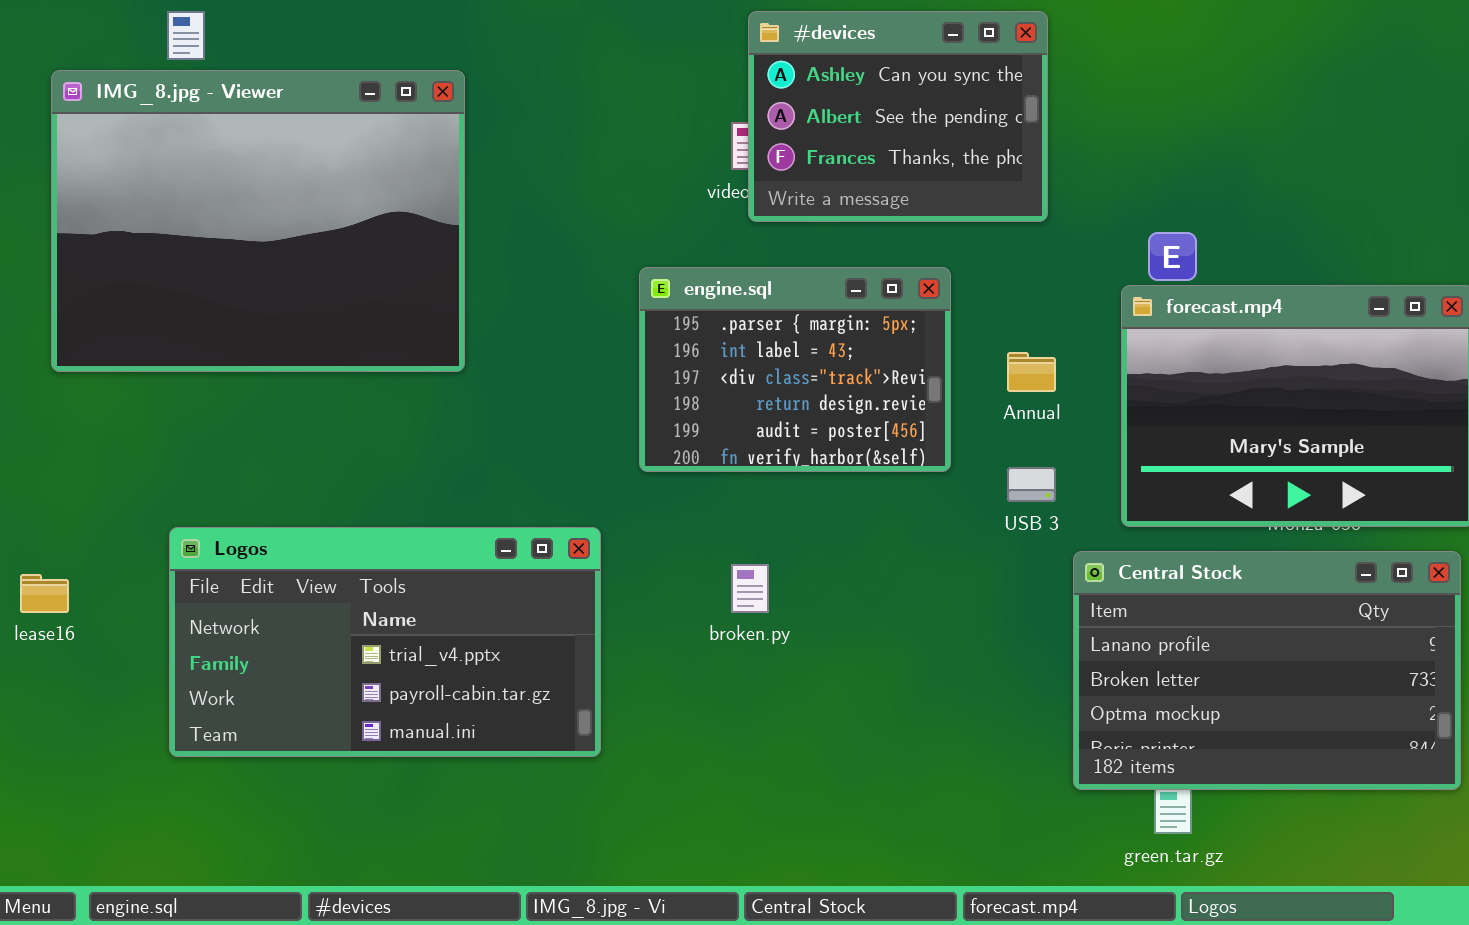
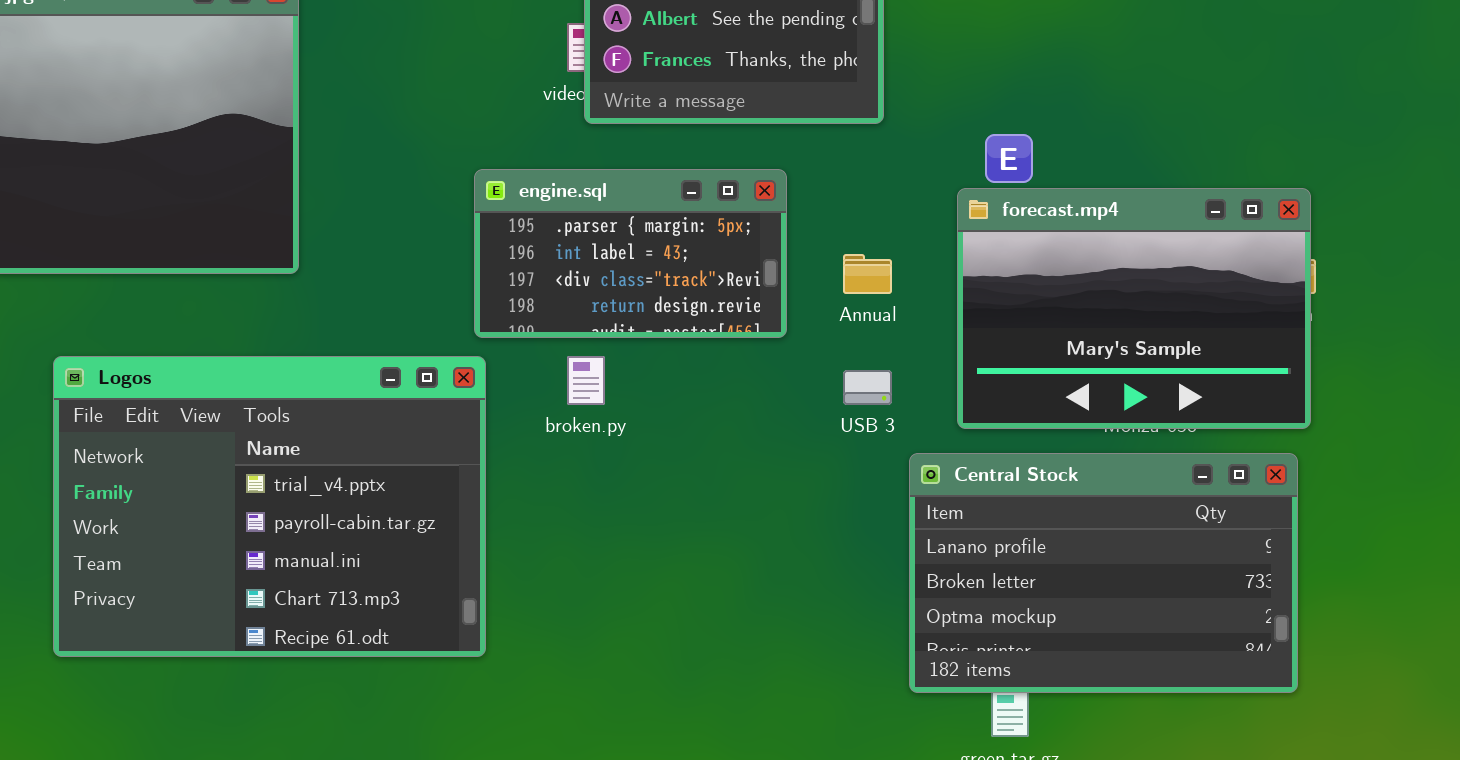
engine.sql: [639,267,951,472] -> [474,169,787,338], resized
Logos: [169,527,601,757] -> [53,356,486,657], moved, resized
broken.py: [731,564,769,613] -> [567,356,605,405], moved

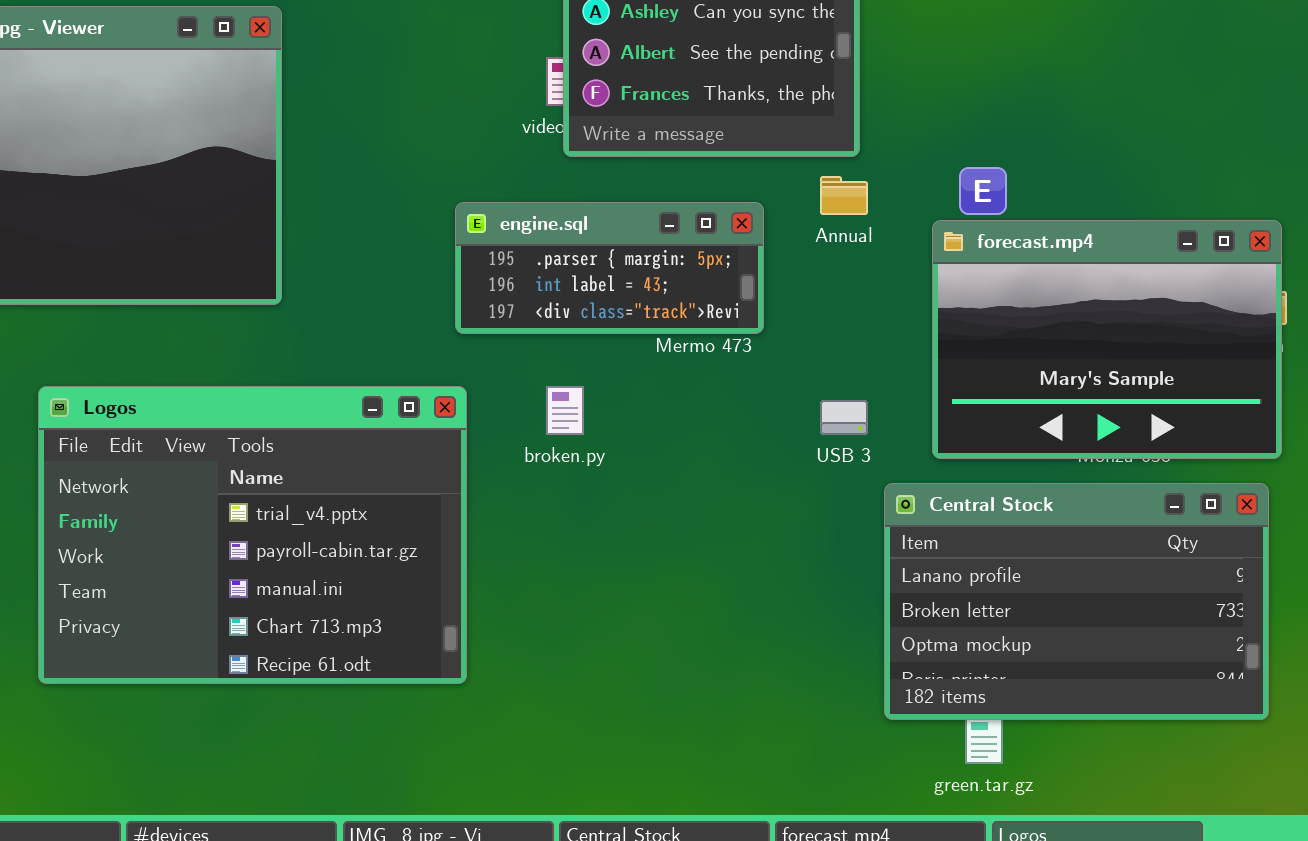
engine.sql: [474,169,787,338] -> [455,202,764,334], resized
Annual: [843,254,892,294] -> [820,176,868,215], moved

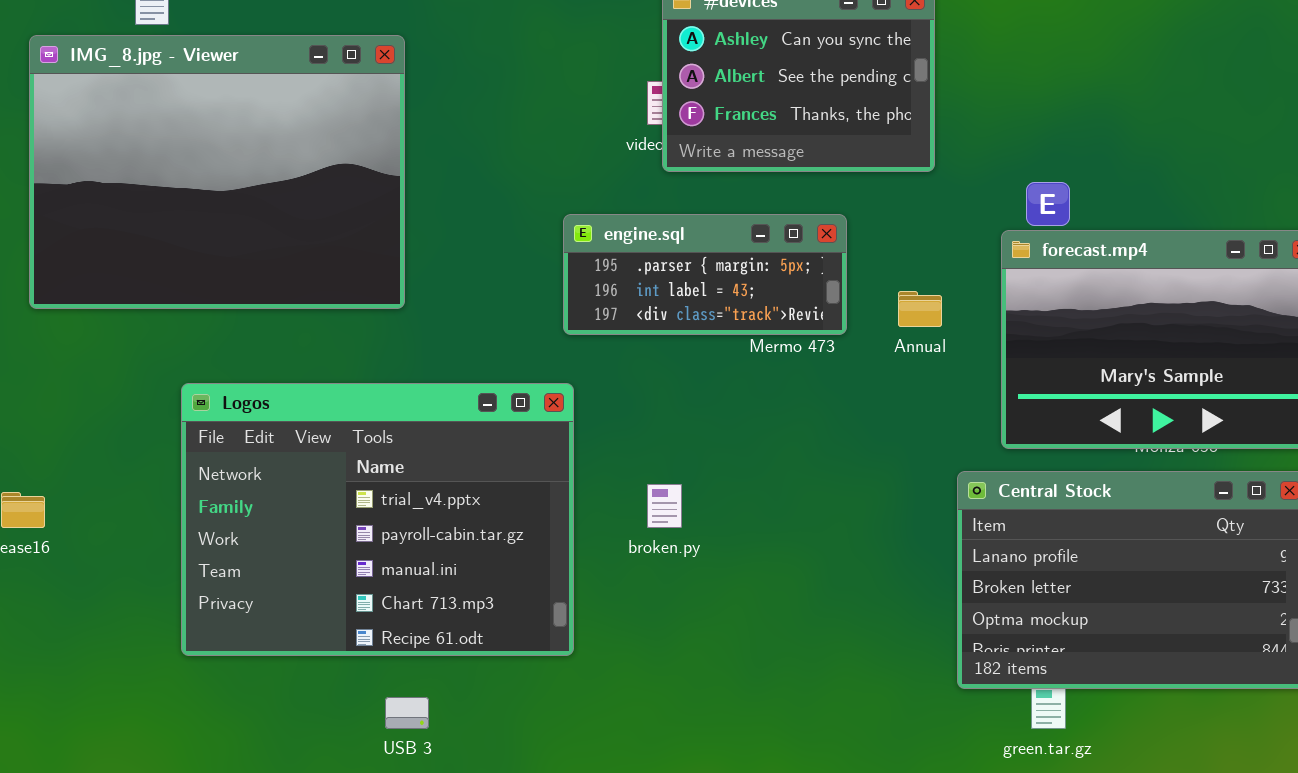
Annual: [820,176,868,215] -> [898,291,942,327], moved
broken.py: [546,386,584,435] -> [647,484,682,528], moved
USB 3: [820,400,868,435] -> [385,697,429,729], moved

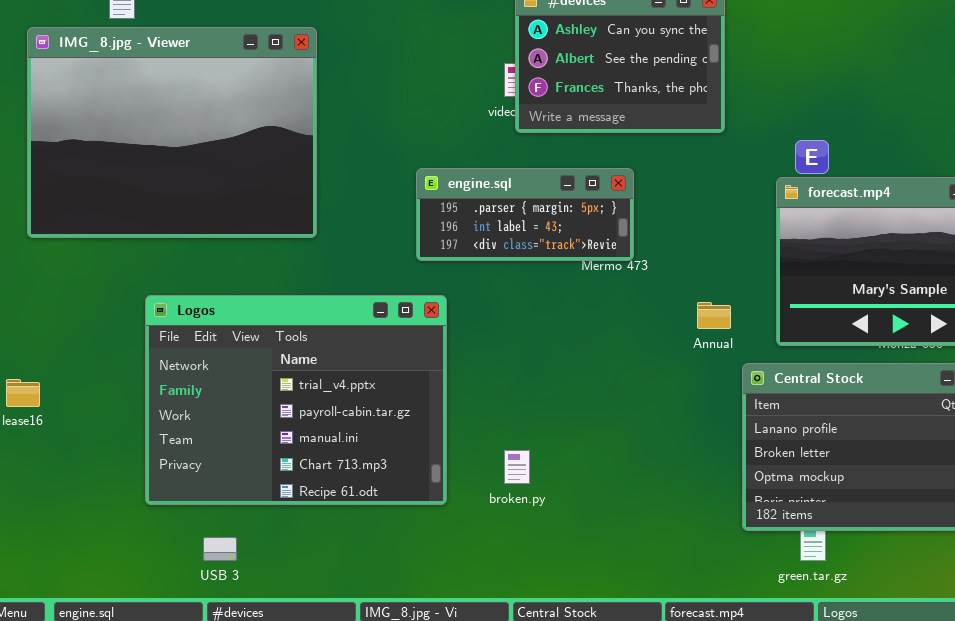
engine.sql: [563,214,847,335] -> [416,168,634,261], moved
Annual: [898,291,942,327] -> [697,302,731,329], moved
broken.py: [647,484,682,528] -> [504,450,530,484], moved
USB 3: [385,697,429,729] -> [203,537,237,561], moved

